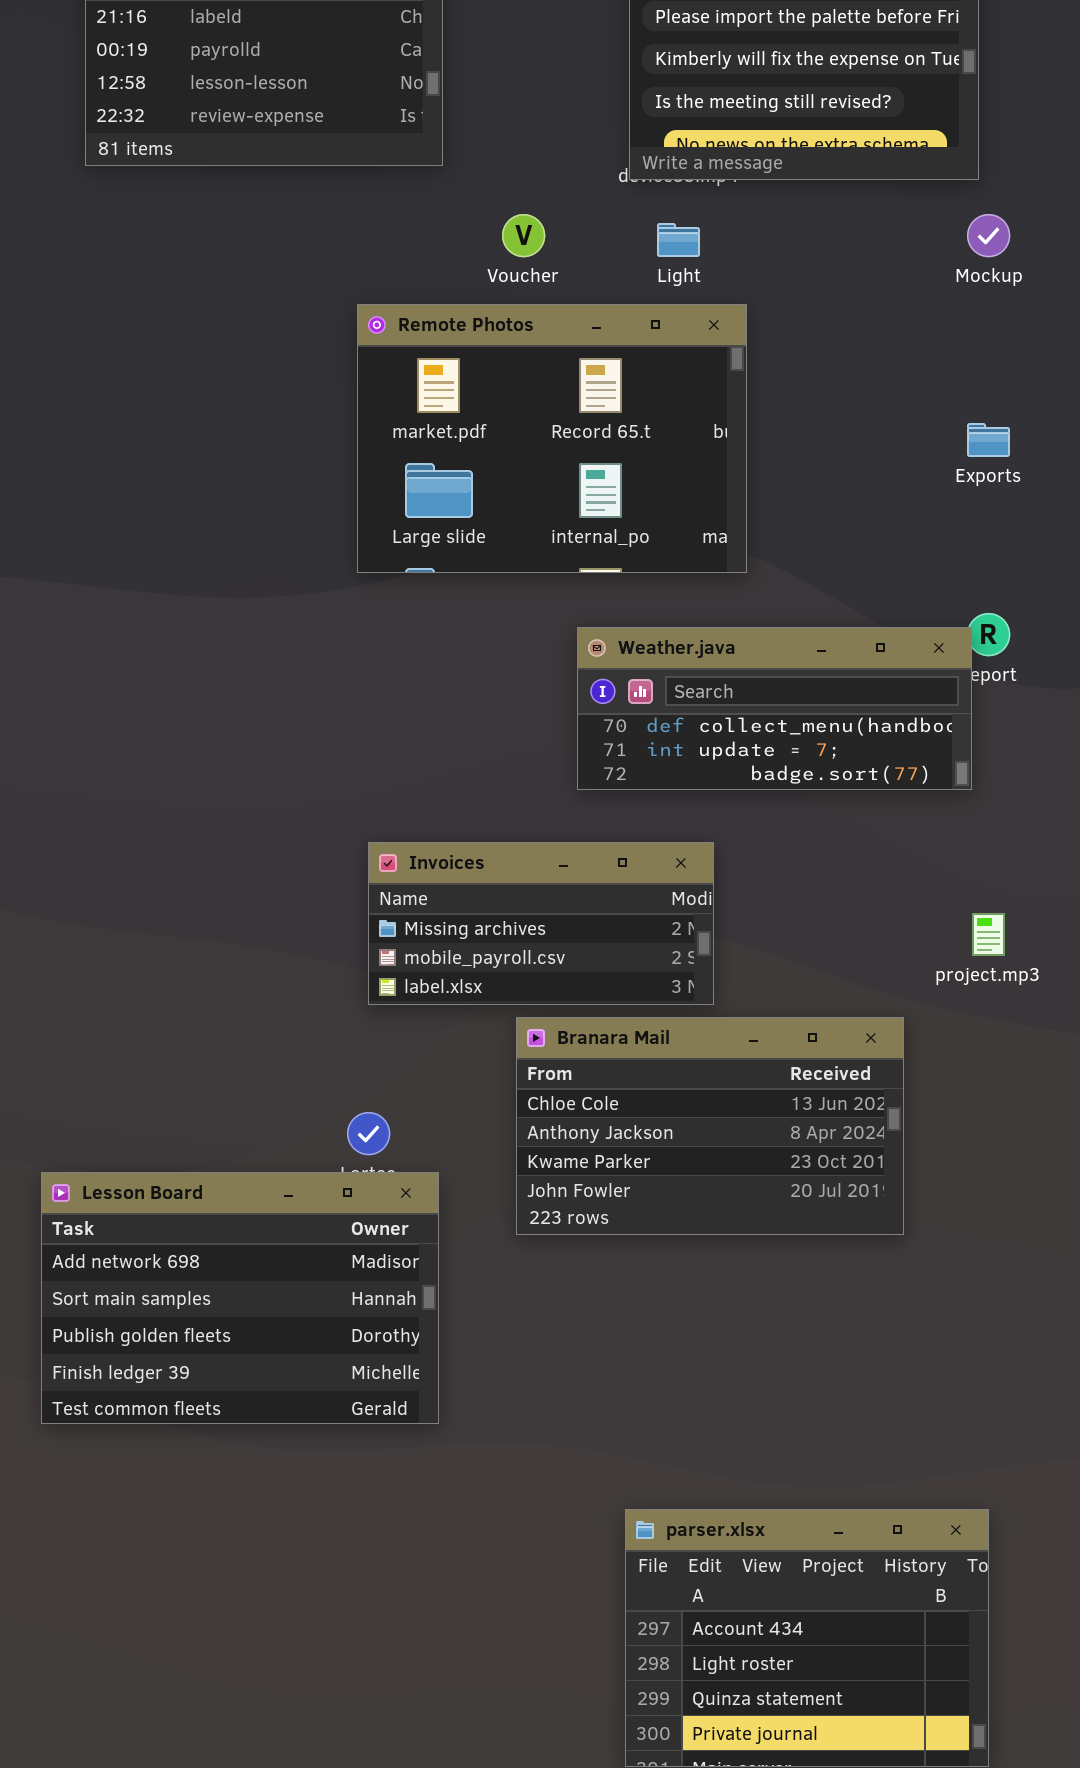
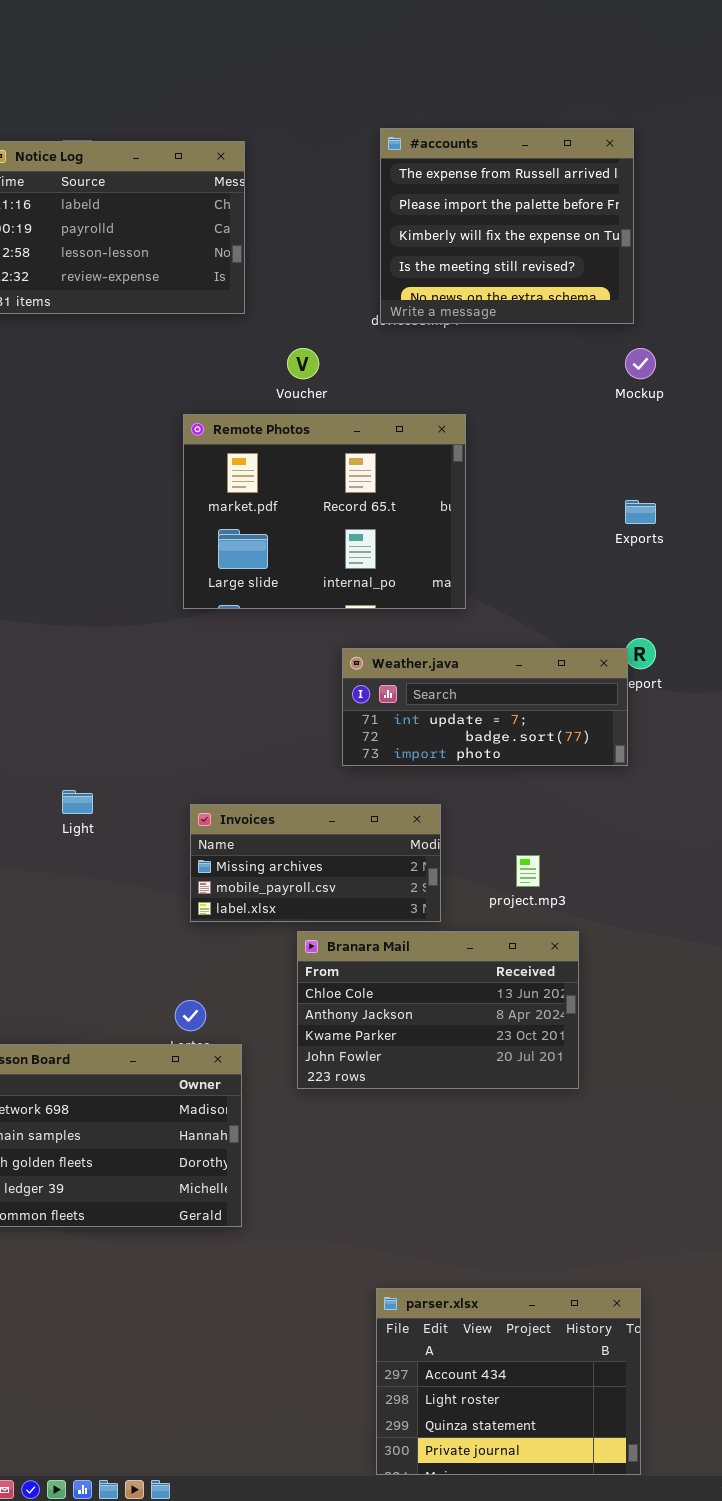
Light: [657,223,700,257] -> [62,790,93,814], moved
Weather.java: [577,627,972,790] -> [342,648,628,766], scrolled down 1 row
project.mp3: [972,913,1005,956] -> [516,855,540,887], moved

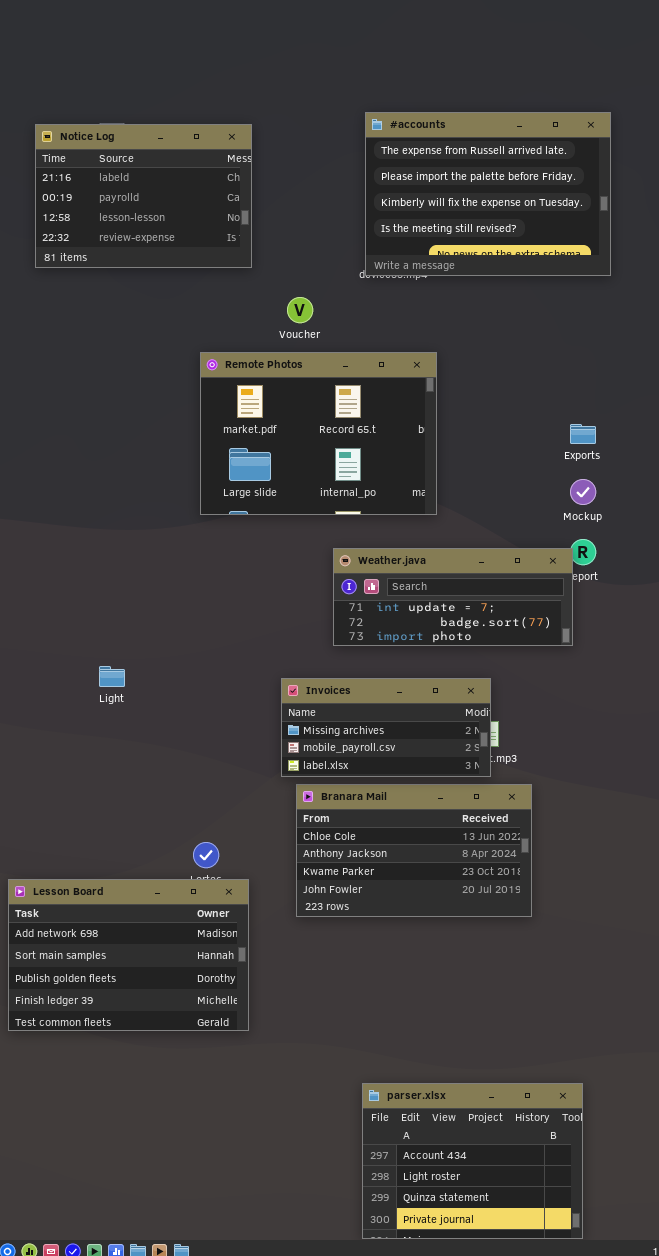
#accounts: [380,128,634,324] -> [365,112,611,276], resized
Mockup: [625,348,656,379] -> [570,479,596,505], moved
Invoices: [190,804,441,922] -> [281,678,491,777], moved

